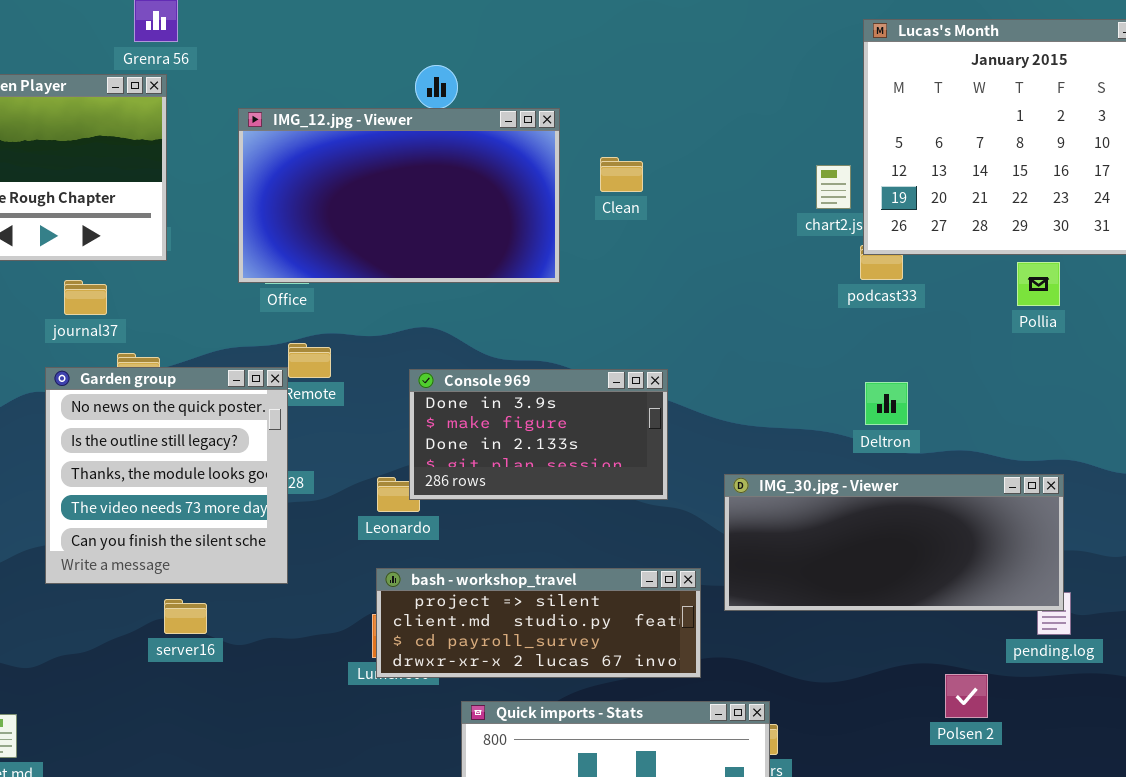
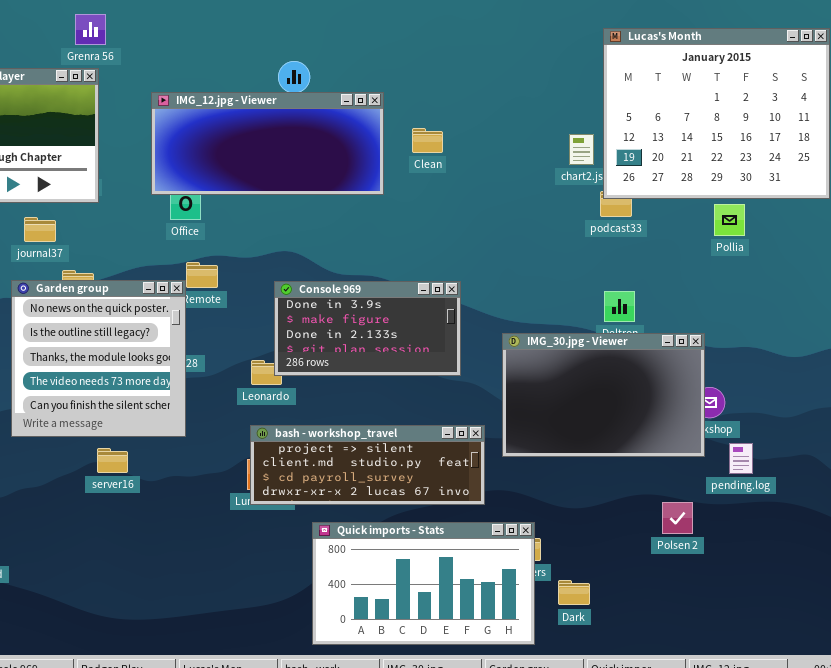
IMG_12.jpg - Viewer: [238,108,560,283] -> [151,92,384,195], resized
IMG_30.jpg - Viewer: [724,474,1064,611] -> [502,333,705,457], resized

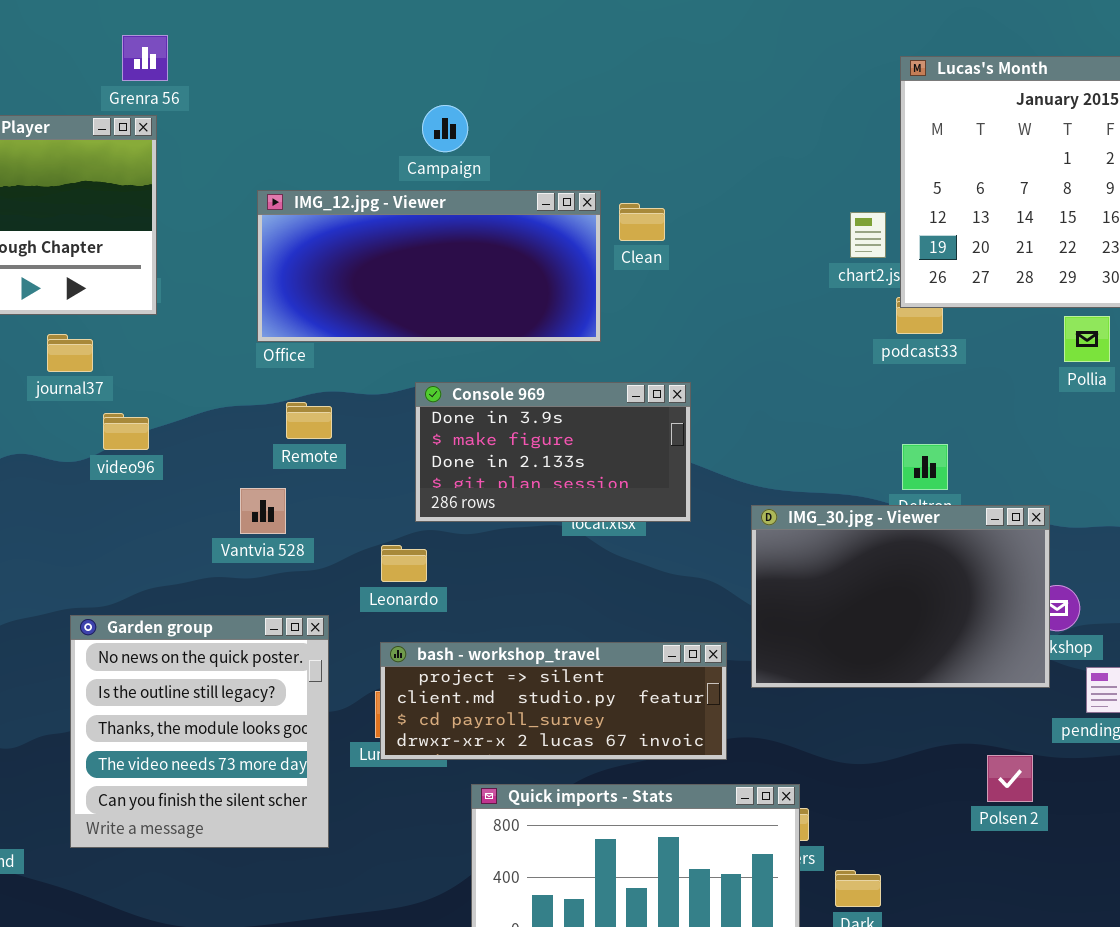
IMG_12.jpg - Viewer: [151,92,384,195] -> [257,190,601,342], moved
Garden group: [11,280,186,437] -> [70,615,329,848], moved
Console 969: [274,281,461,376] -> [415,382,691,522], moved

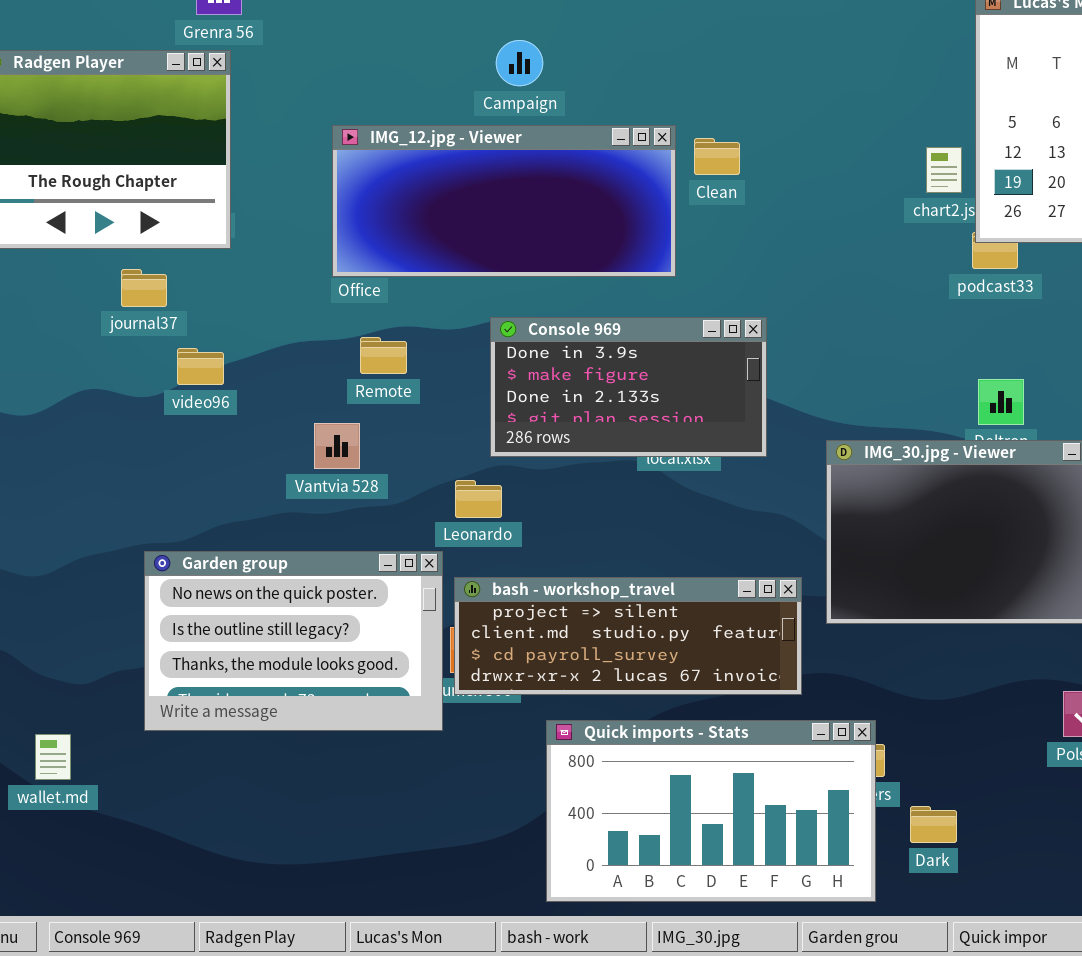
Garden group: [70,615,329,848] -> [144,551,443,731], resized

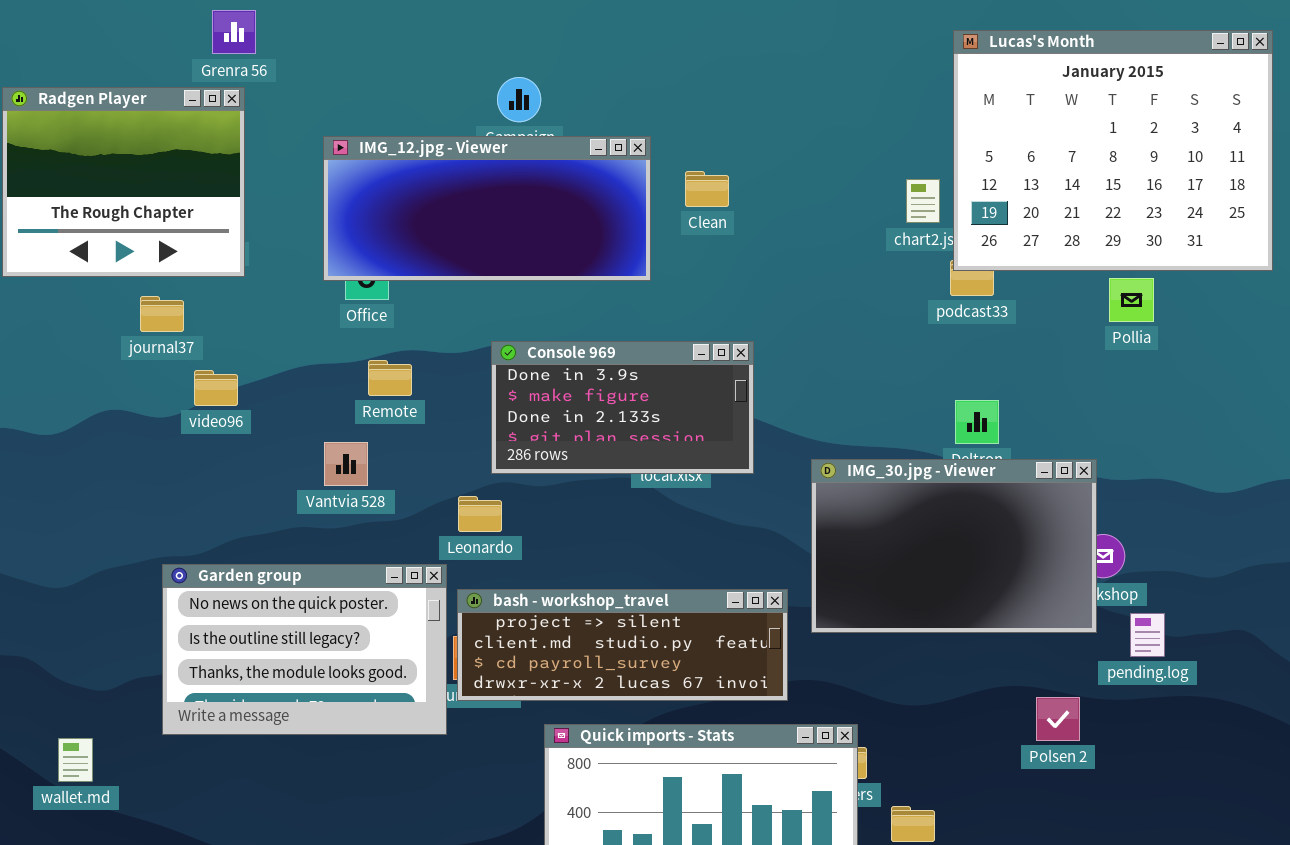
IMG_12.jpg - Viewer: [332,125,676,277] -> [323,136,651,281], moved

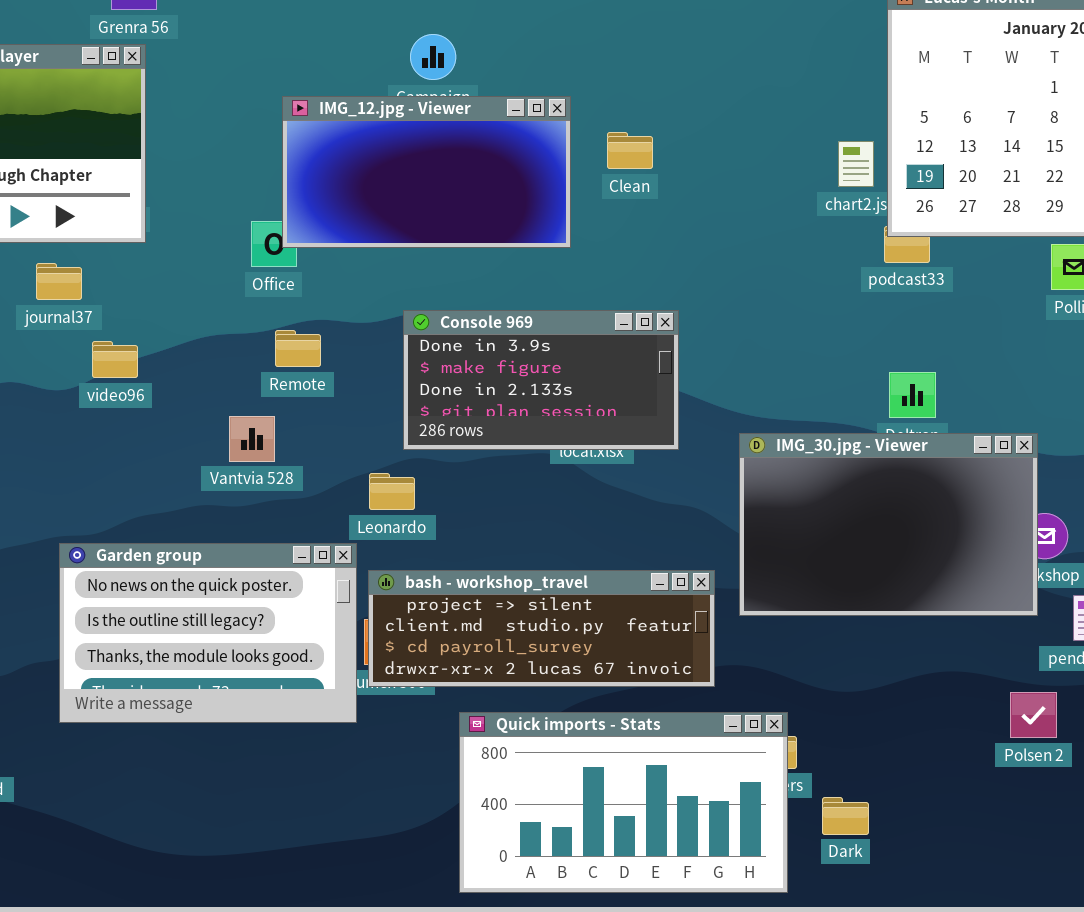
IMG_12.jpg - Viewer: [323,136,651,281] -> [282,96,571,248], resized
Polsen 2: [1036,697,1080,741] -> [1010,692,1057,738], moved

